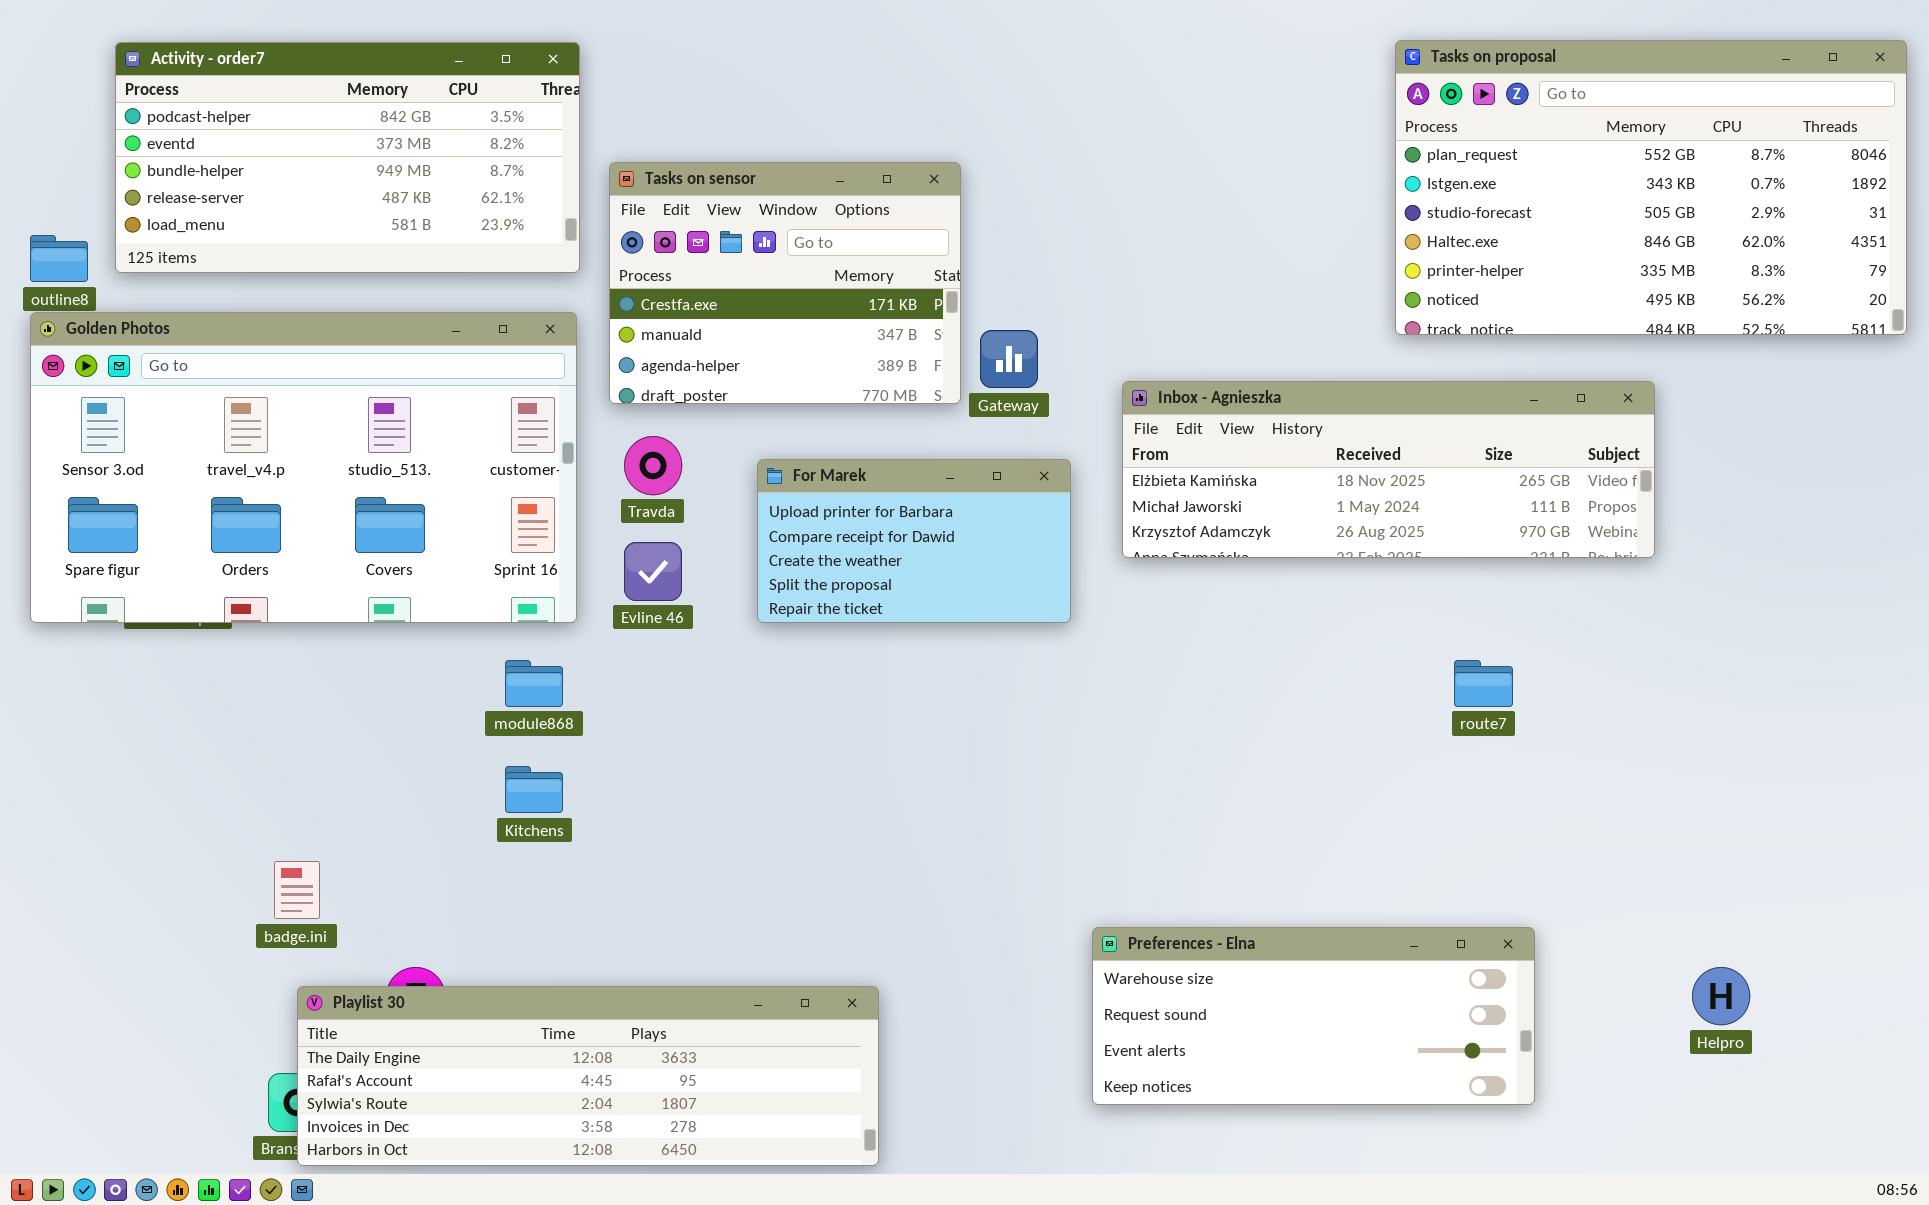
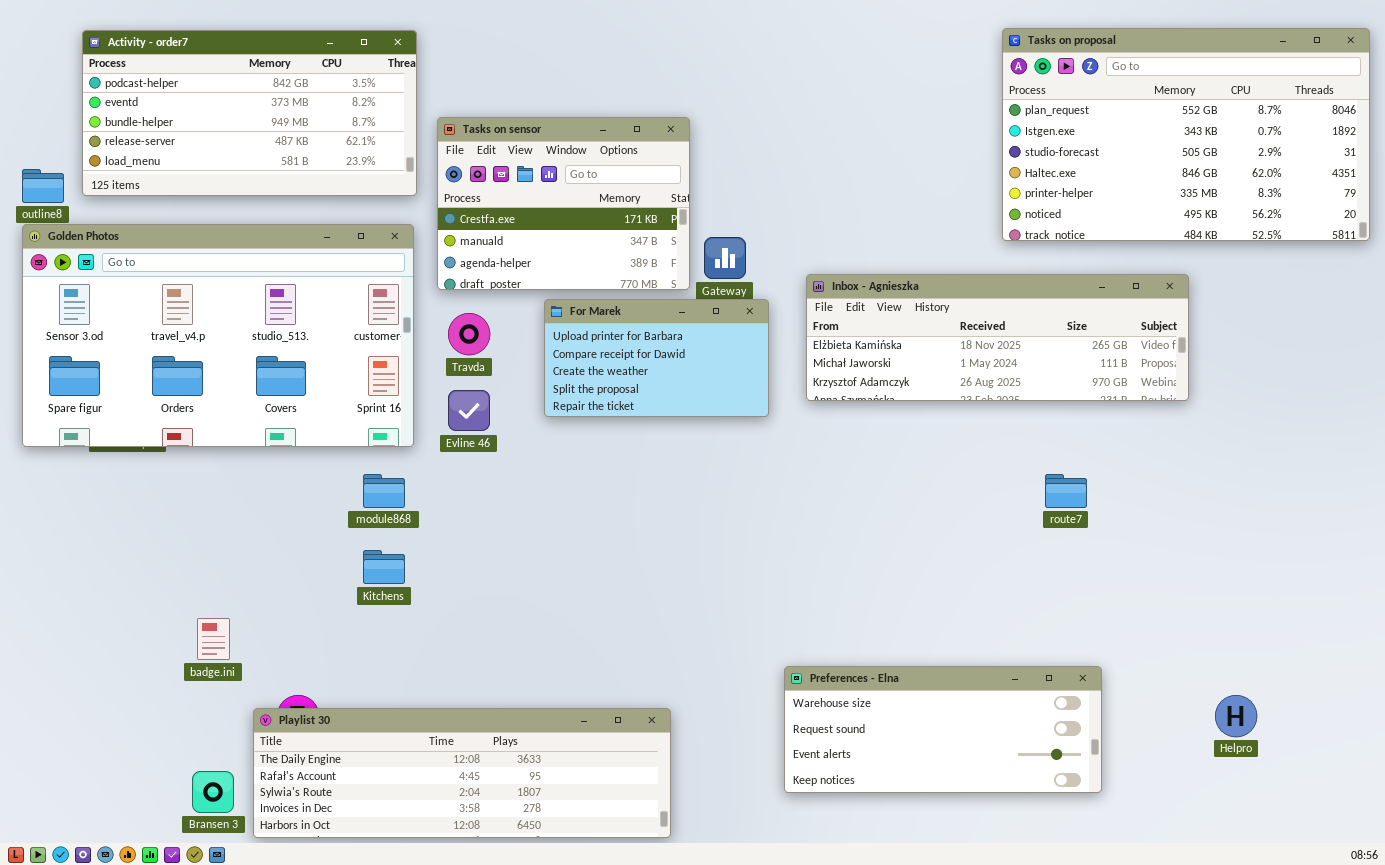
For Marek: [757,459,1071,623] -> [544,299,769,417], moved
Playlist 30: [297,986,879,1166] -> [253,708,671,838], moved

